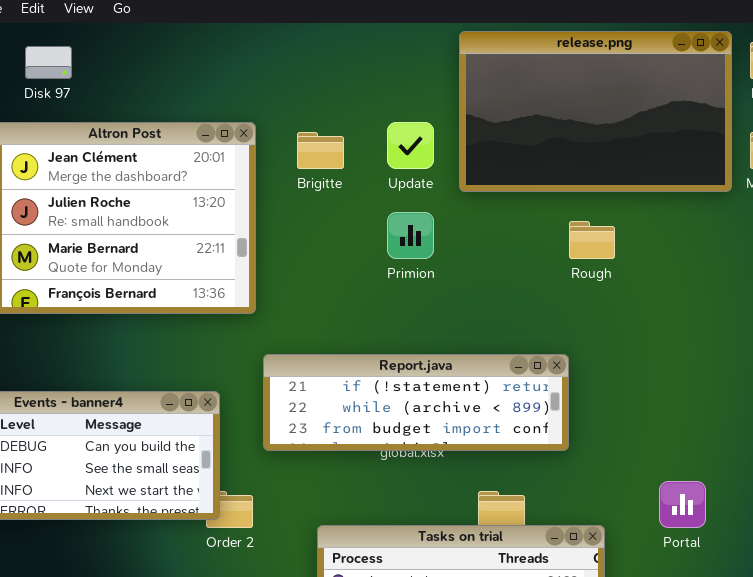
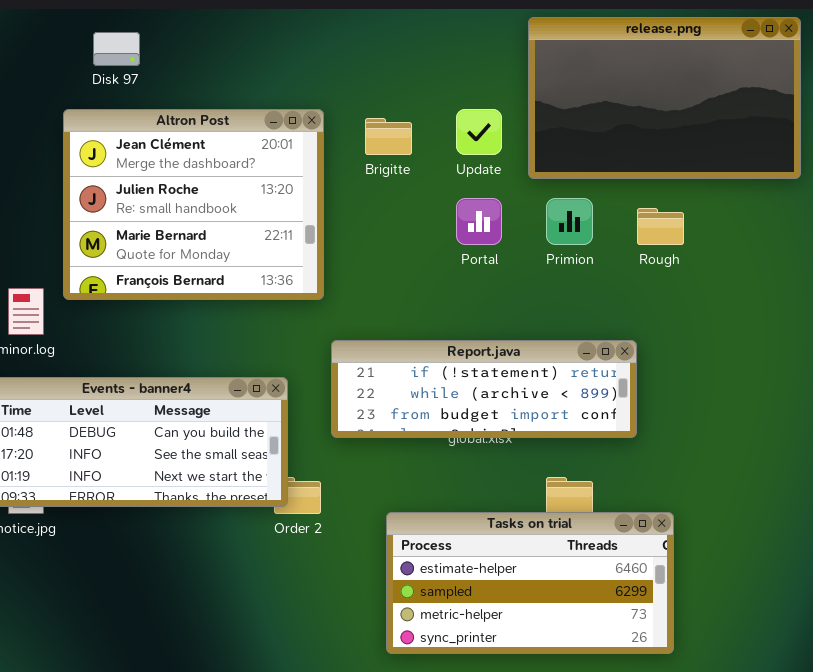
Primion: [387,212,434,259] -> [546,198,593,245], moved
Portal: [659,481,706,528] -> [456,198,502,245], moved

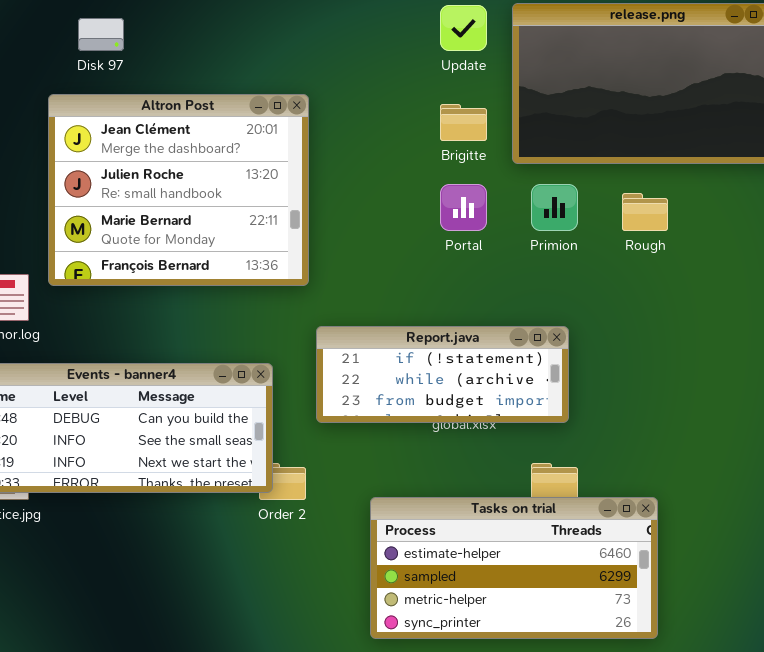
Update: [456,109,502,155] -> [440,5,487,51], moved
Brigitte: [365,118,412,155] -> [440,104,487,141], moved
Report.java: [331,340,637,438] -> [316,326,569,423], resized

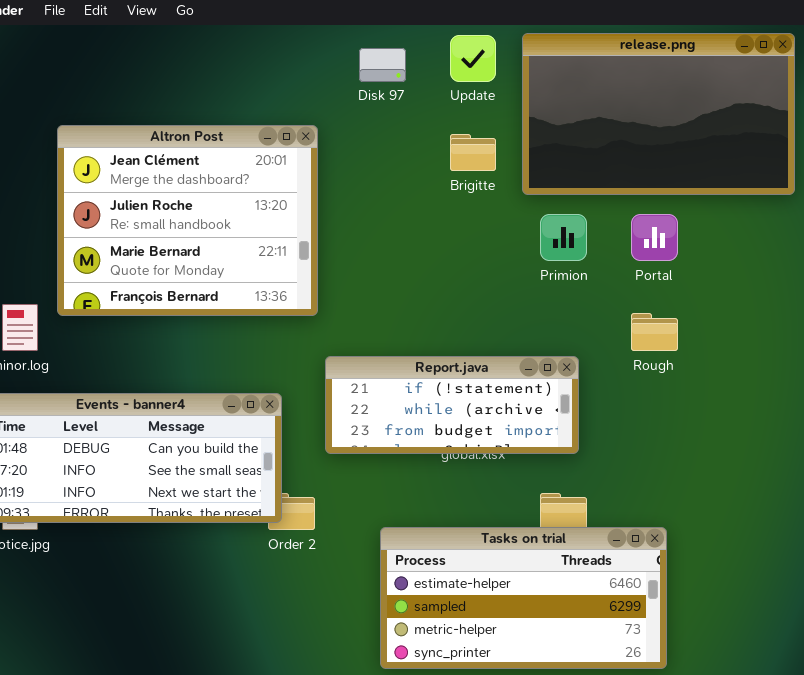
Disk 97: [78,18,124,51] -> [359,48,406,82], moved
Portal: [440,184,487,231] -> [631,214,678,261], moved
Rough: [622,193,668,231] -> [631,313,678,351], moved

